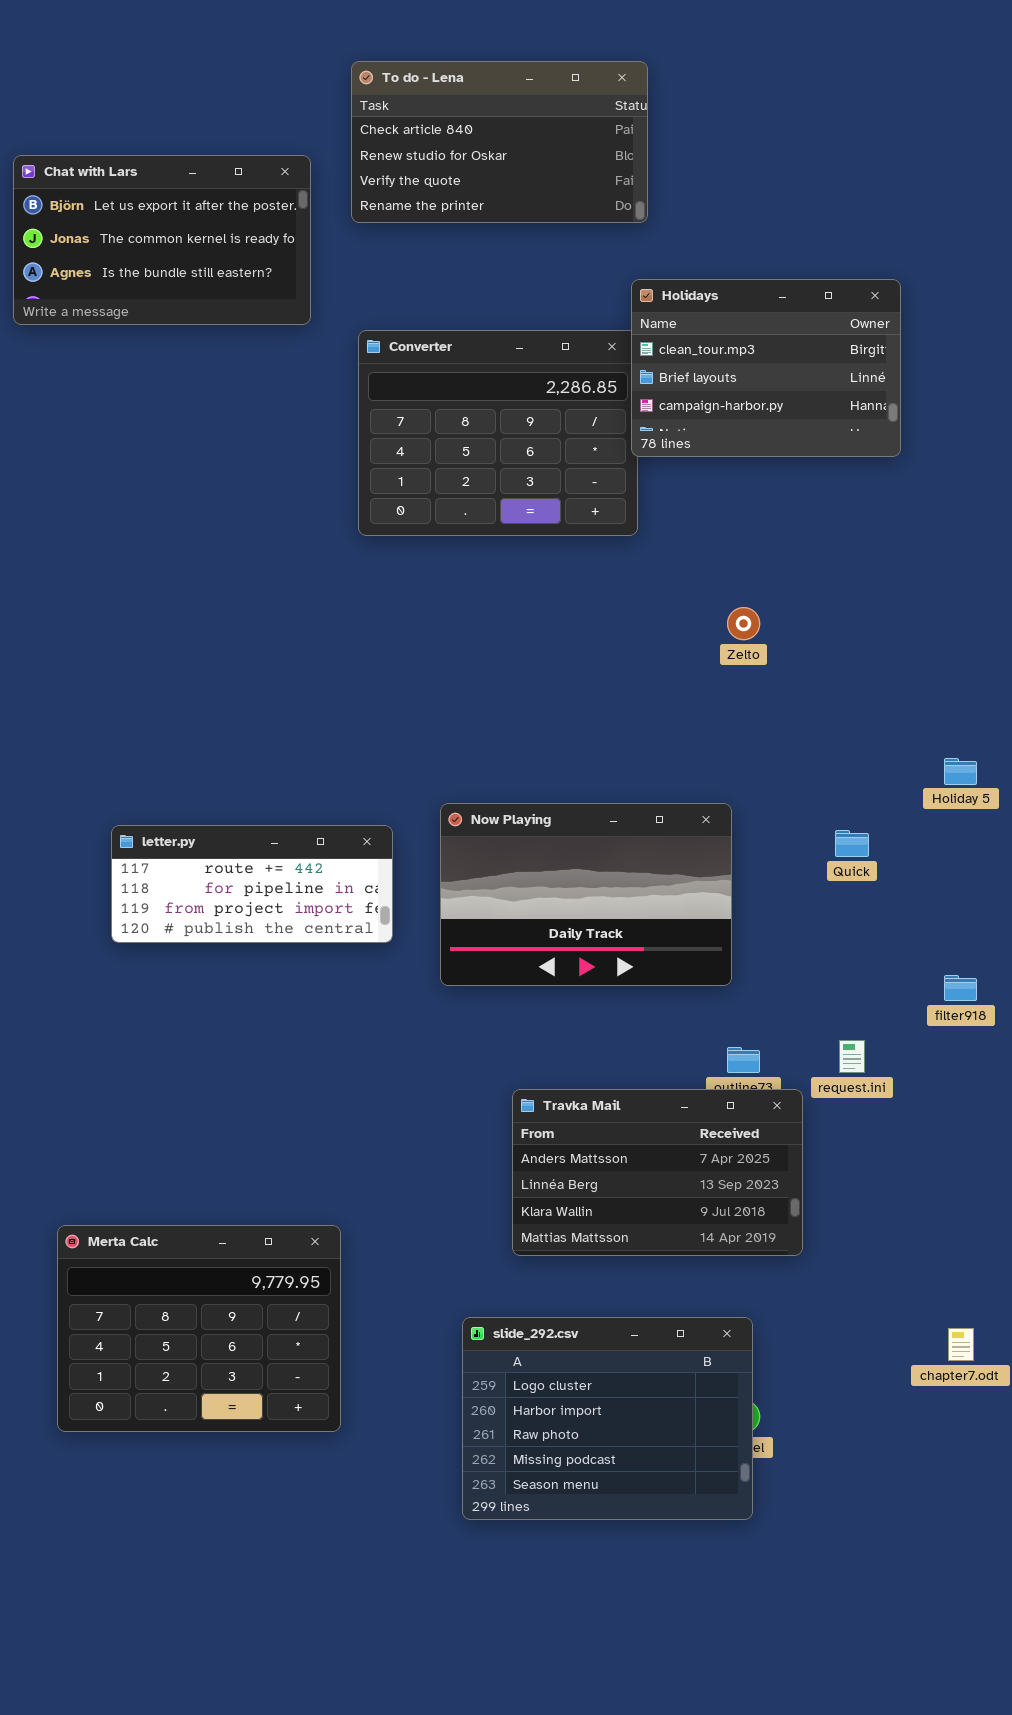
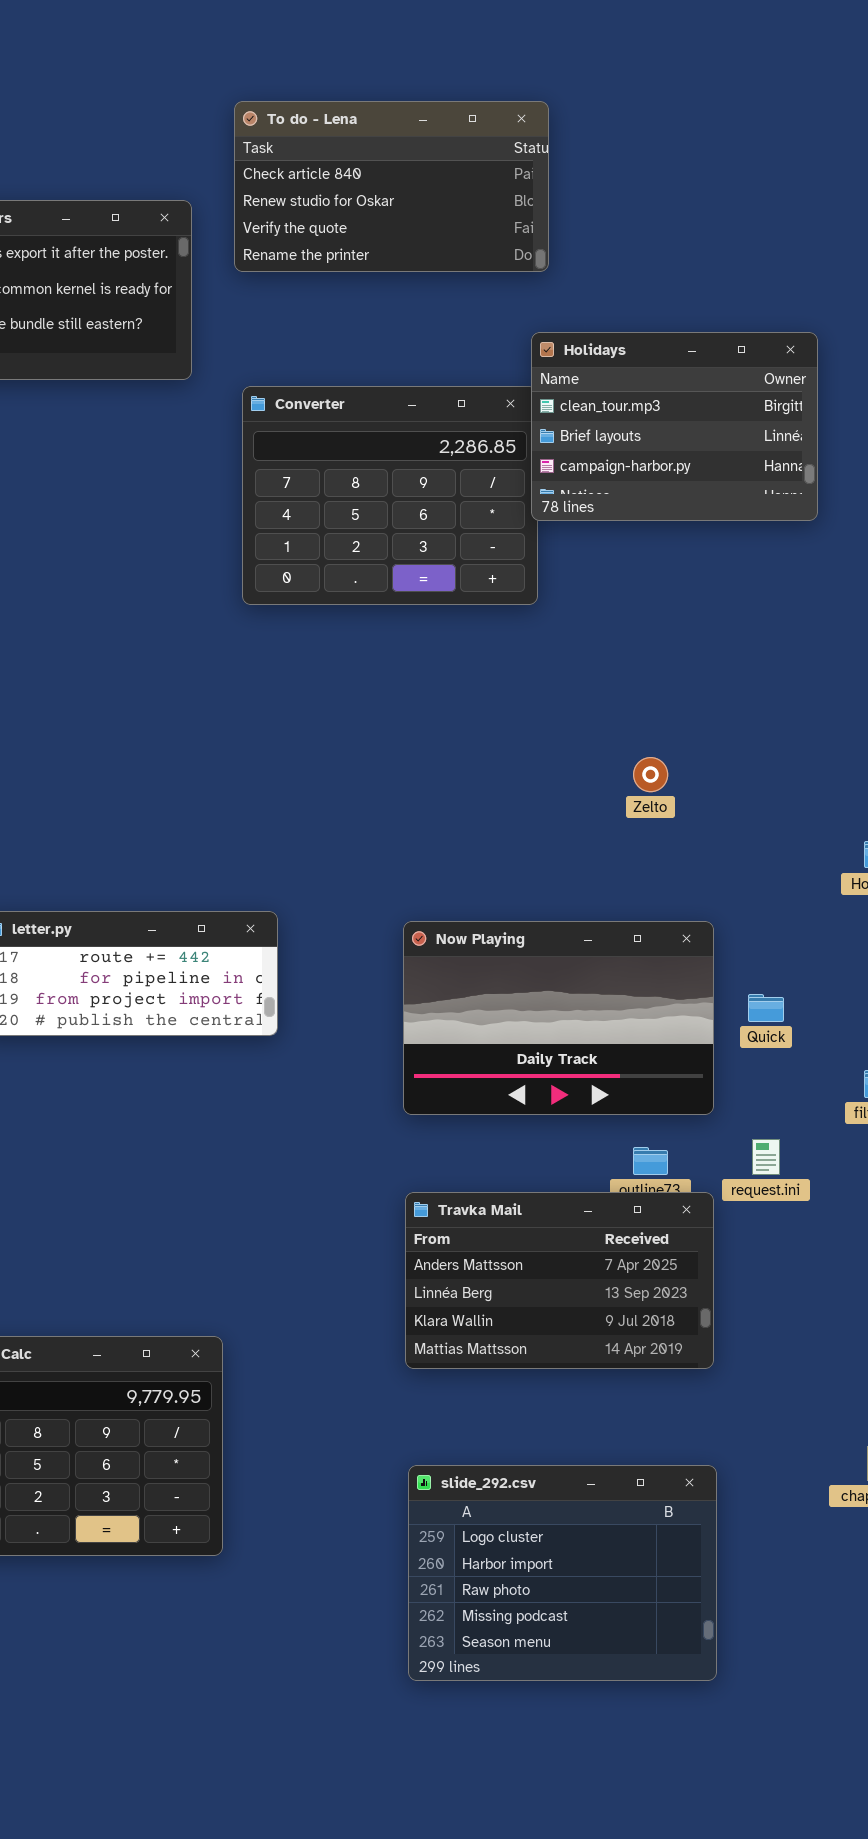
Zelto: [727,607,760,640] -> [633,757,668,792], moved
Now Playing: [440,803,732,986] -> [403,921,714,1115], moved
Quick: [835,830,869,857] -> [748,994,784,1022], moved
slide_292.csv: [462,1317,753,1520] -> [408,1465,717,1681], moved

